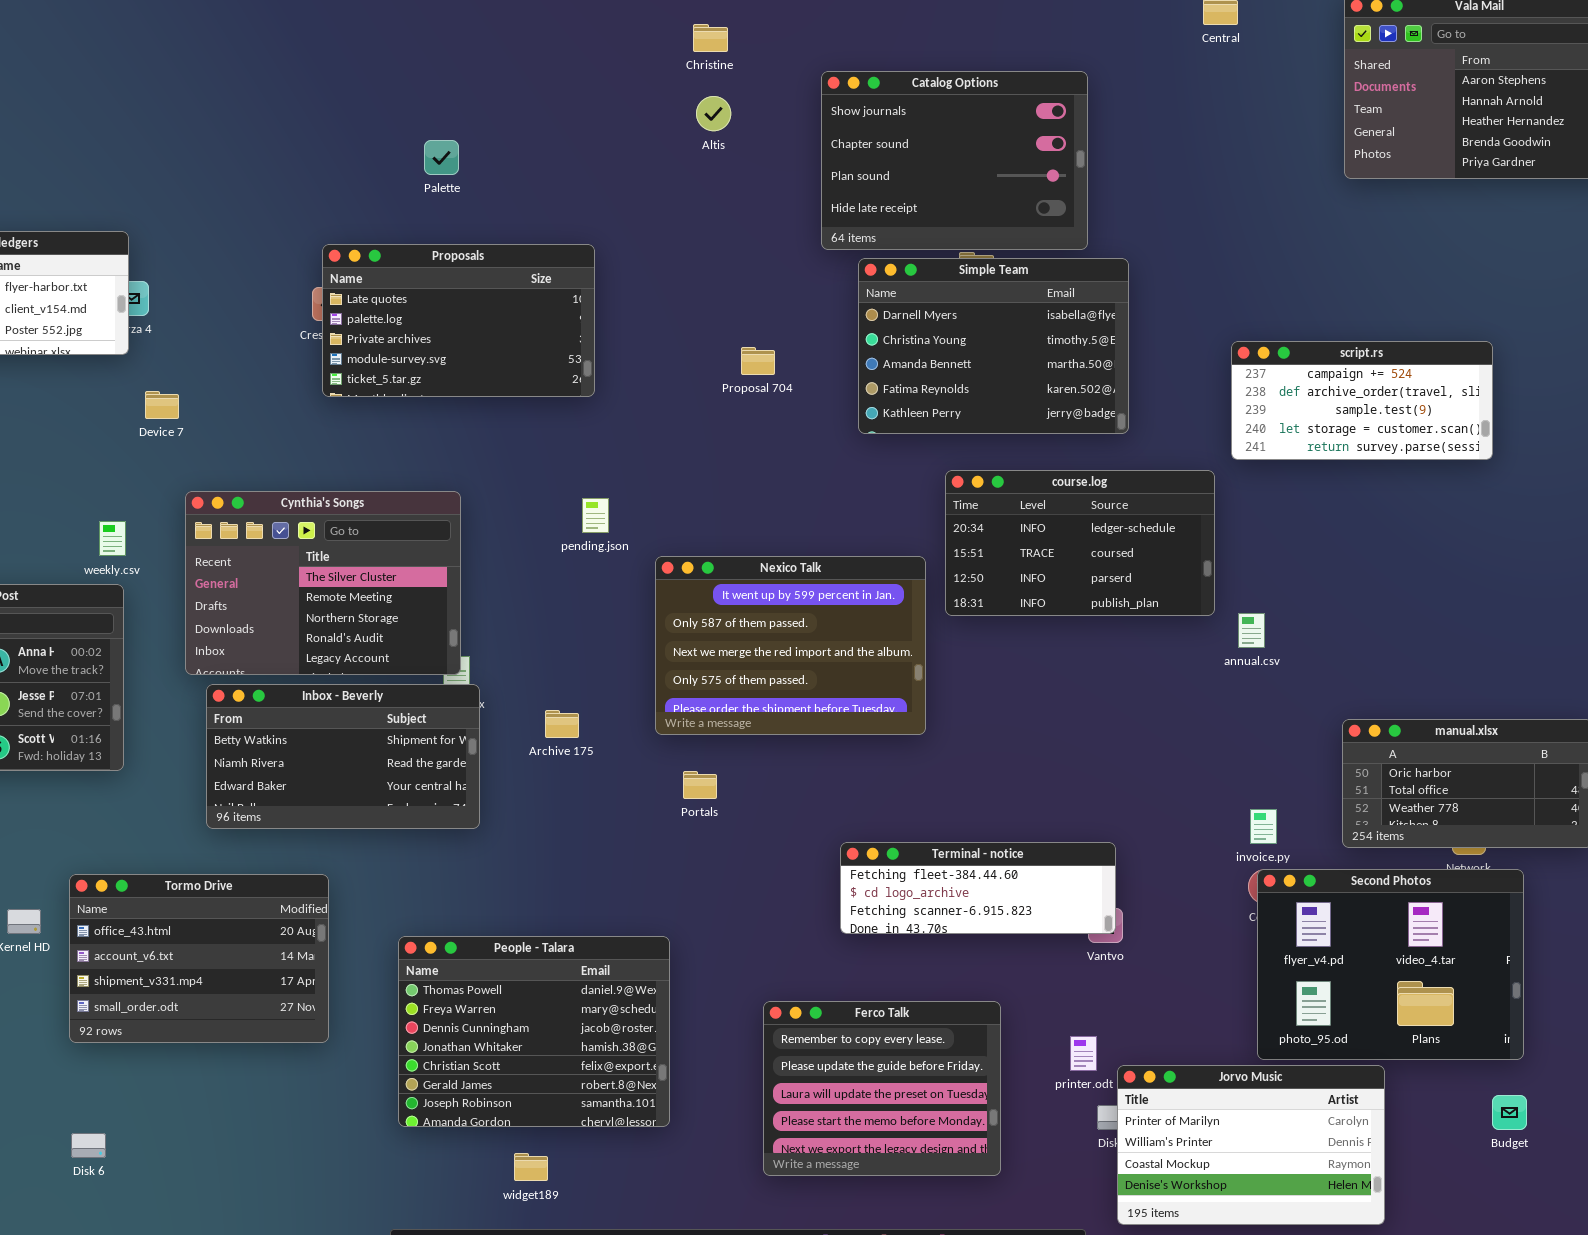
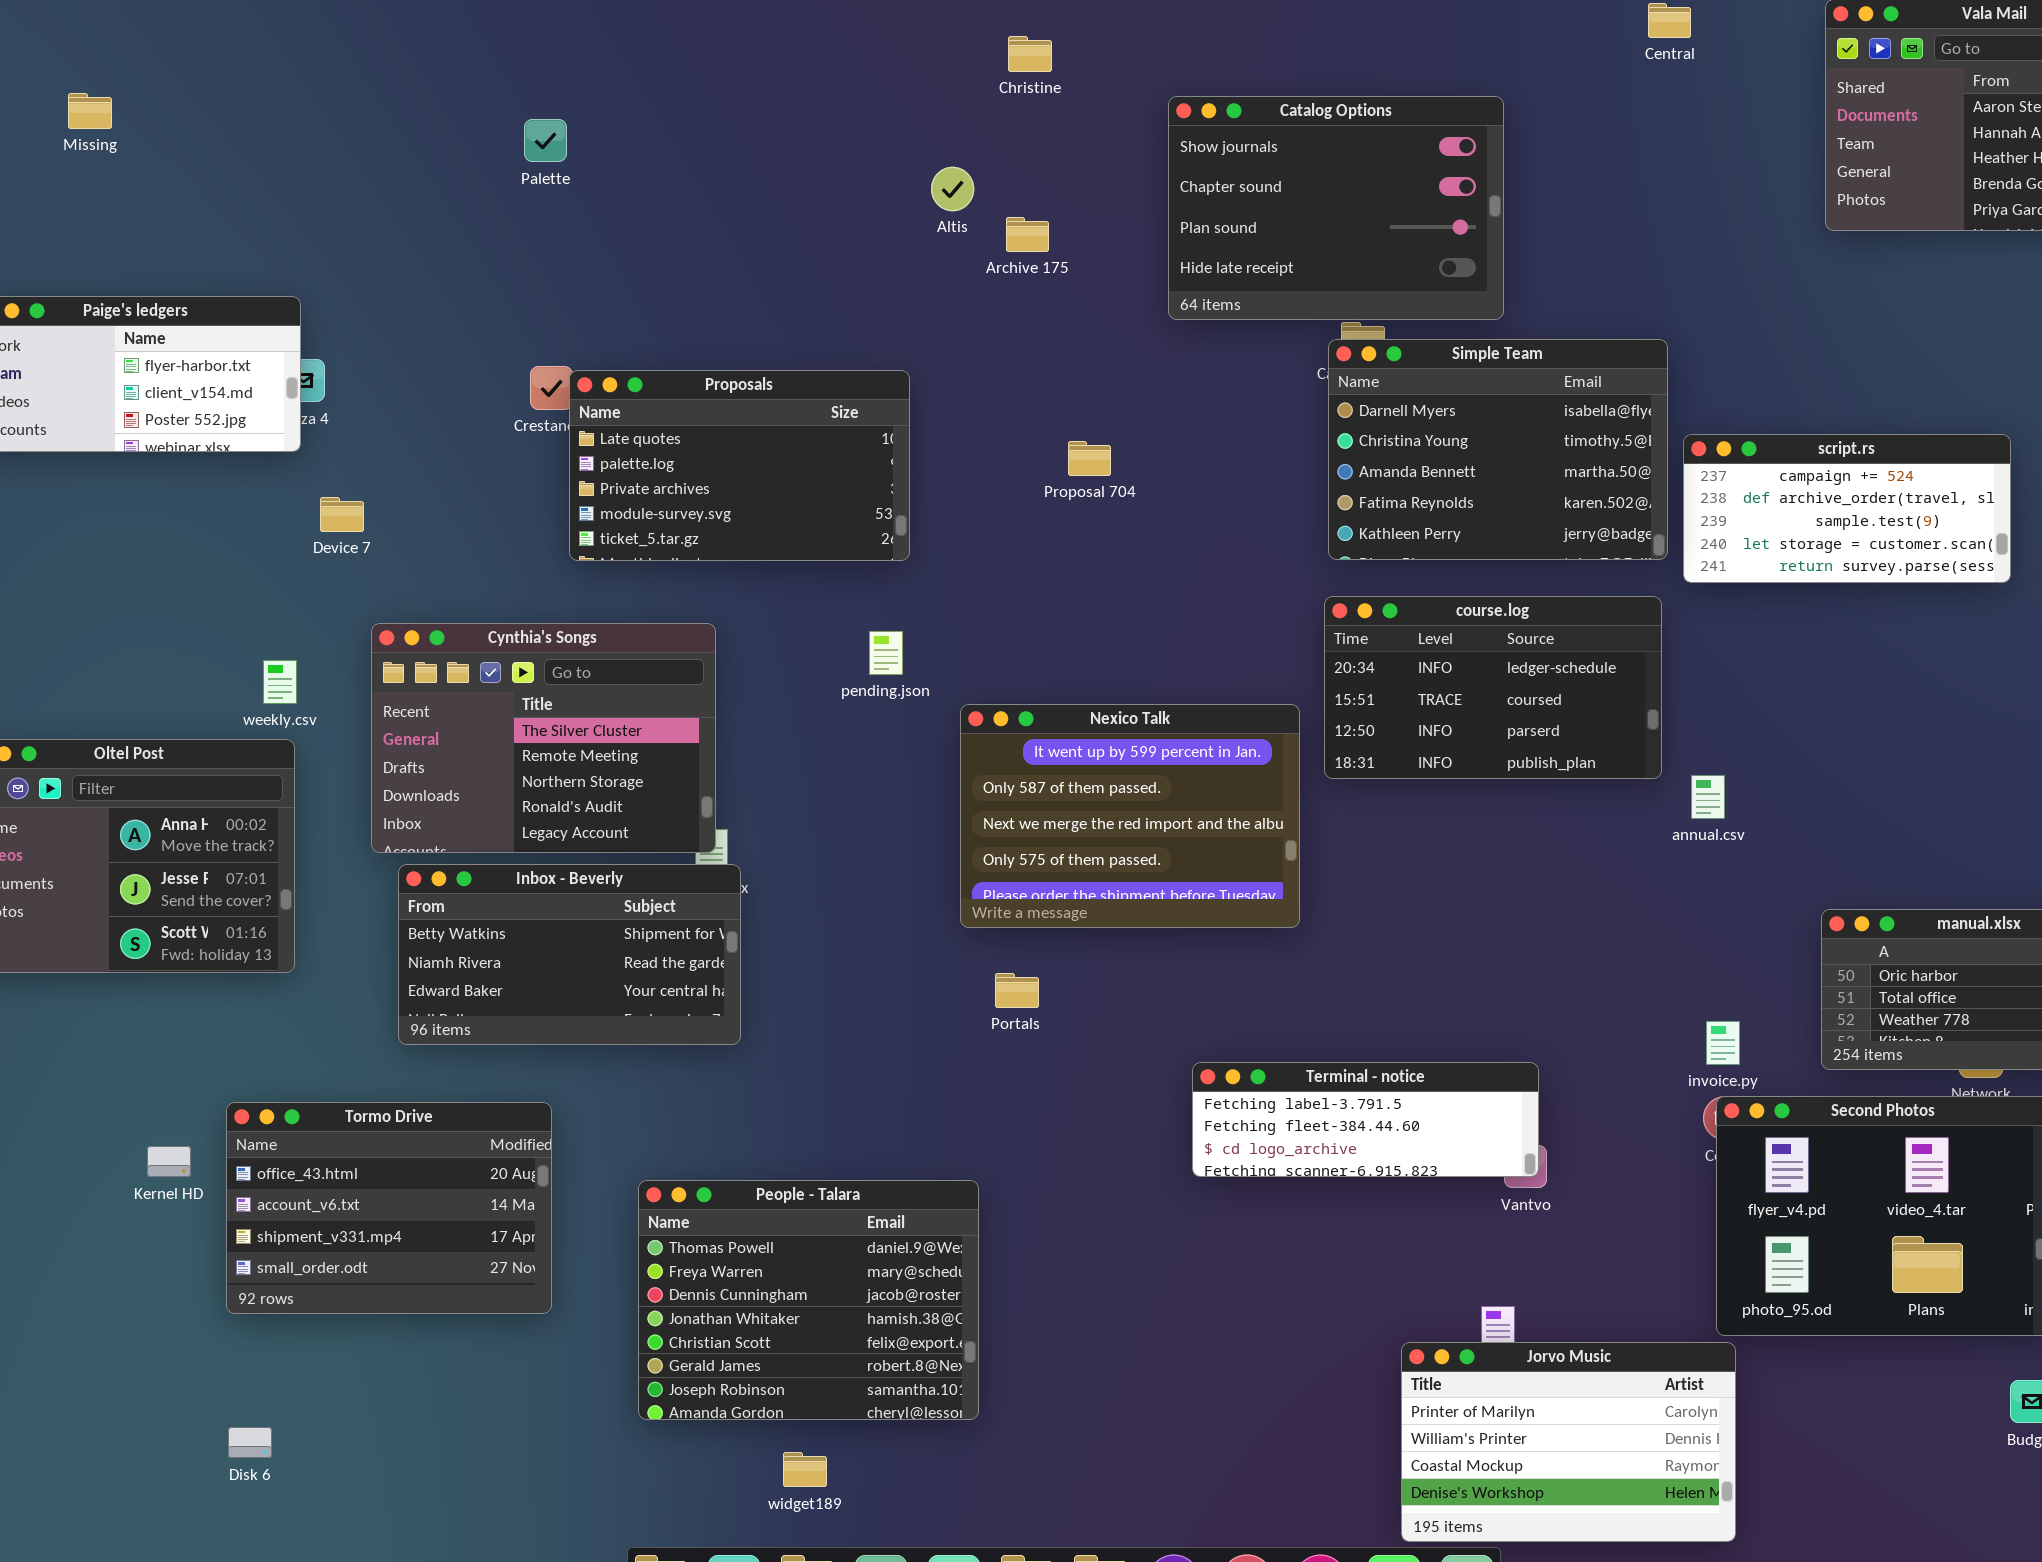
Altis: [696,96,731,131] -> [931,167,974,211], moved
Palette: [424,140,459,175] -> [524,119,567,162], moved
Proposals: [322,244,595,397] -> [569,370,910,561], moved
Simple Team: [858,258,1129,434] -> [1328,339,1668,560], moved
Archive 175: [545,710,579,738] -> [1006,217,1049,252], moved
Terminal - notice: [840,842,1116,934] -> [1192,1062,1539,1177], scrolled up 1 row
Ferco Talk: [763,1001,1001,1176] -> none, closed
Jorvo Music: [1117,1065,1385,1225] -> [1401,1342,1736,1542], moved

